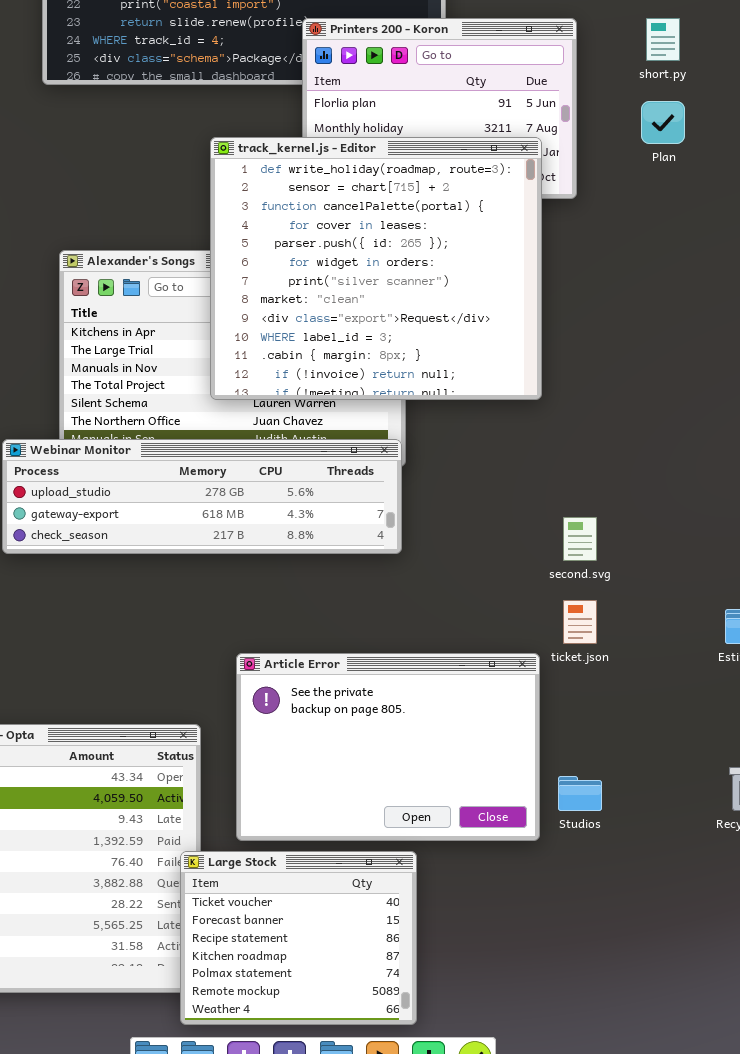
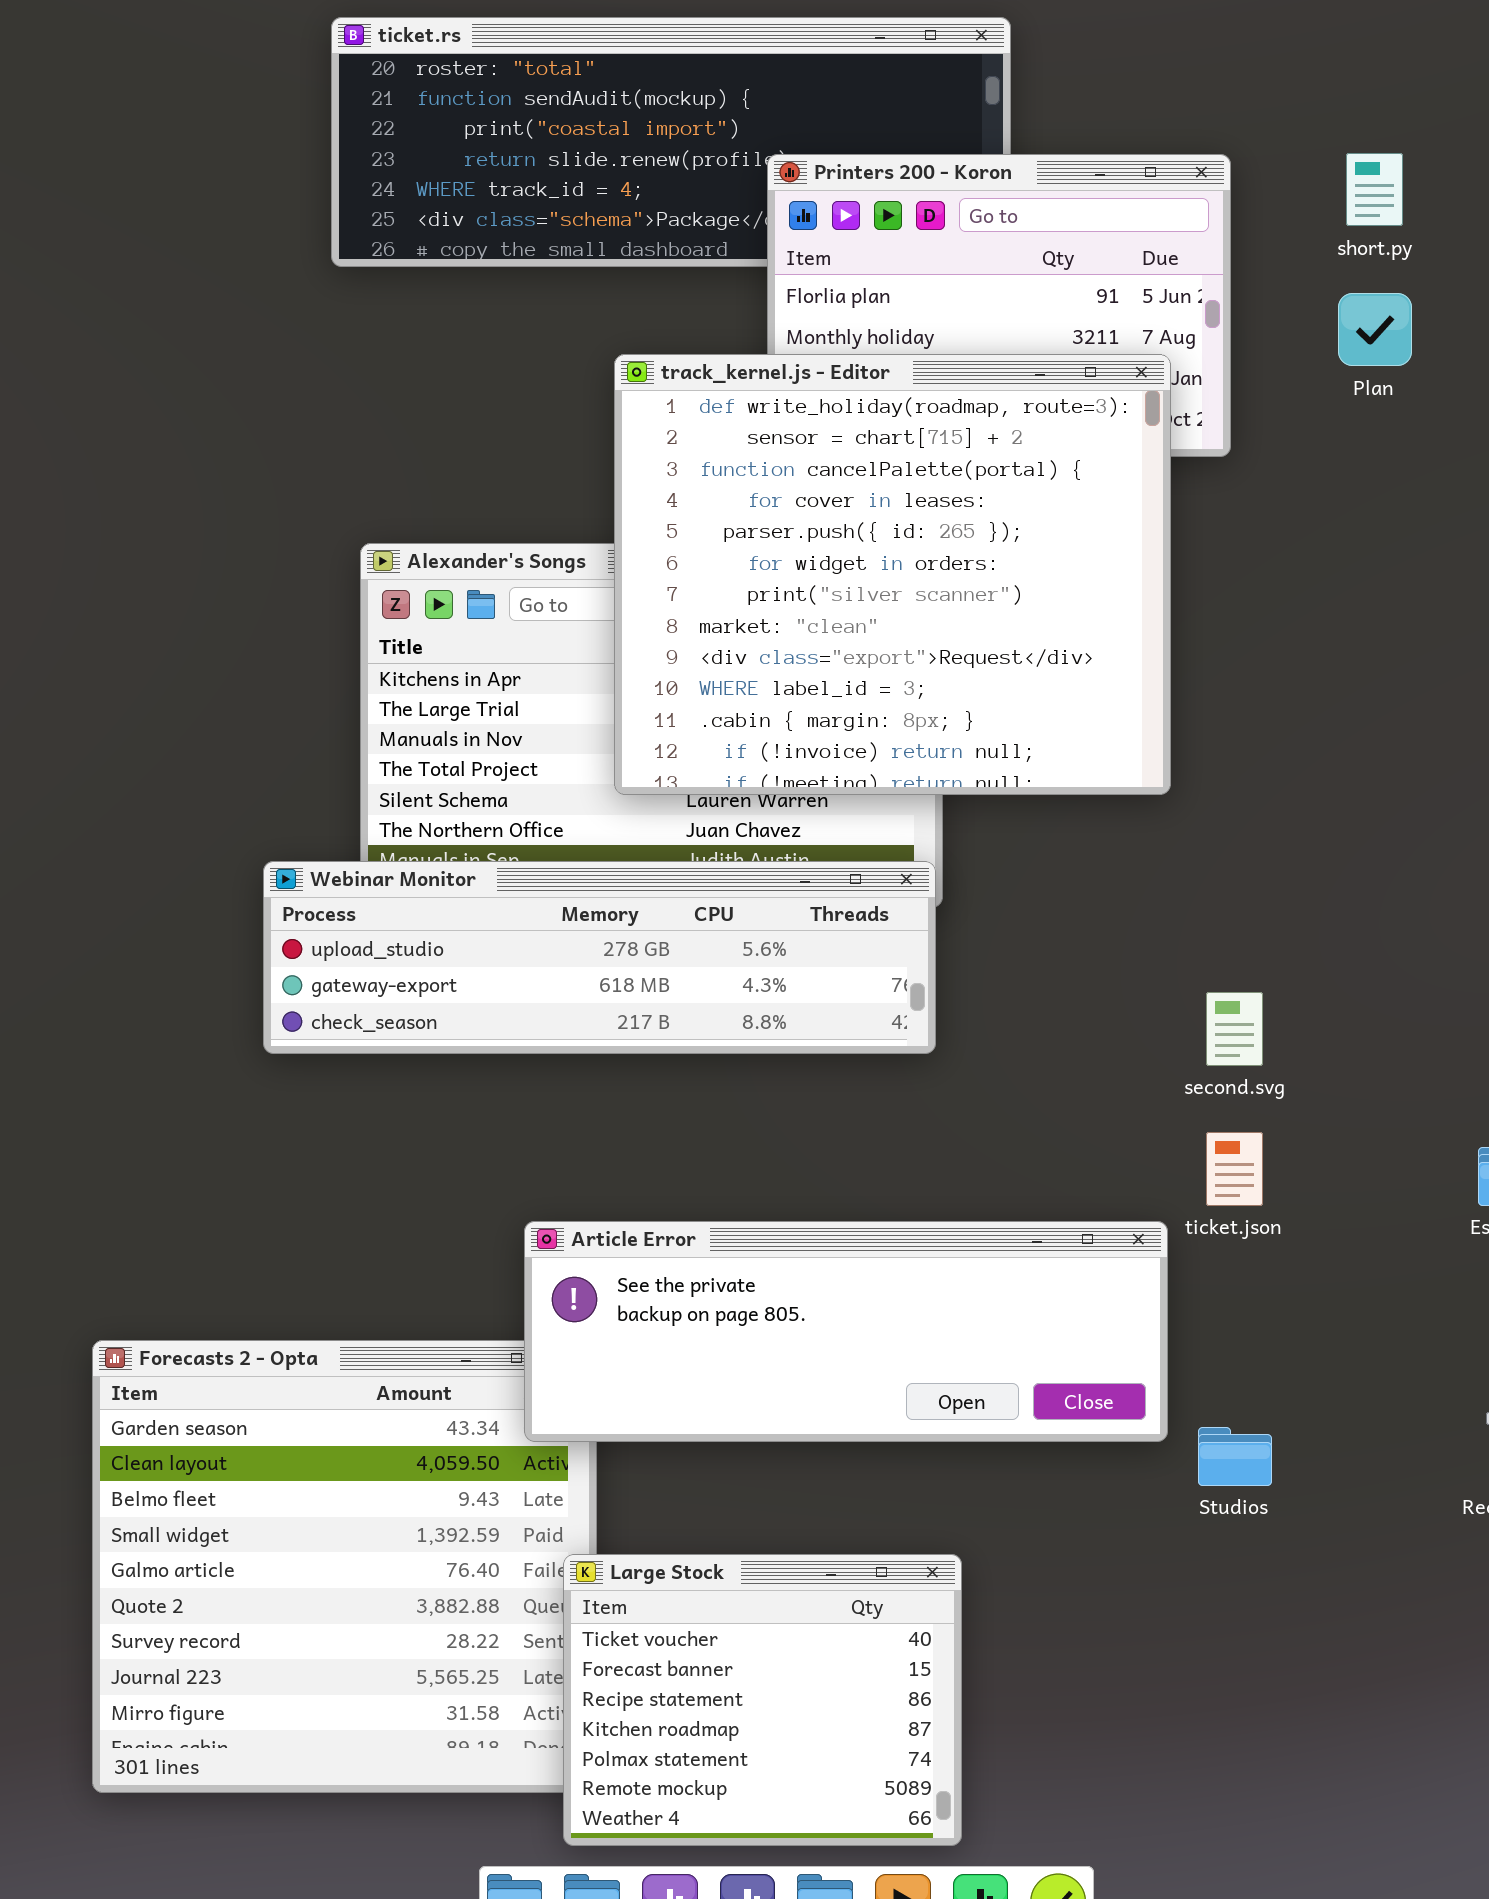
Article Error: [236,653,540,841] -> [524,1221,1168,1442], resized

